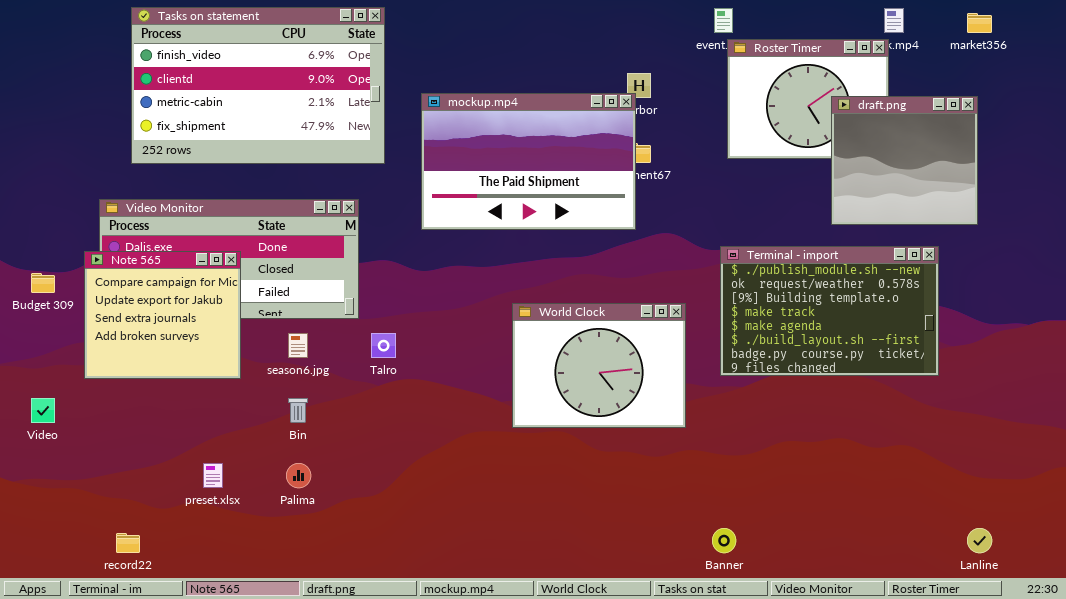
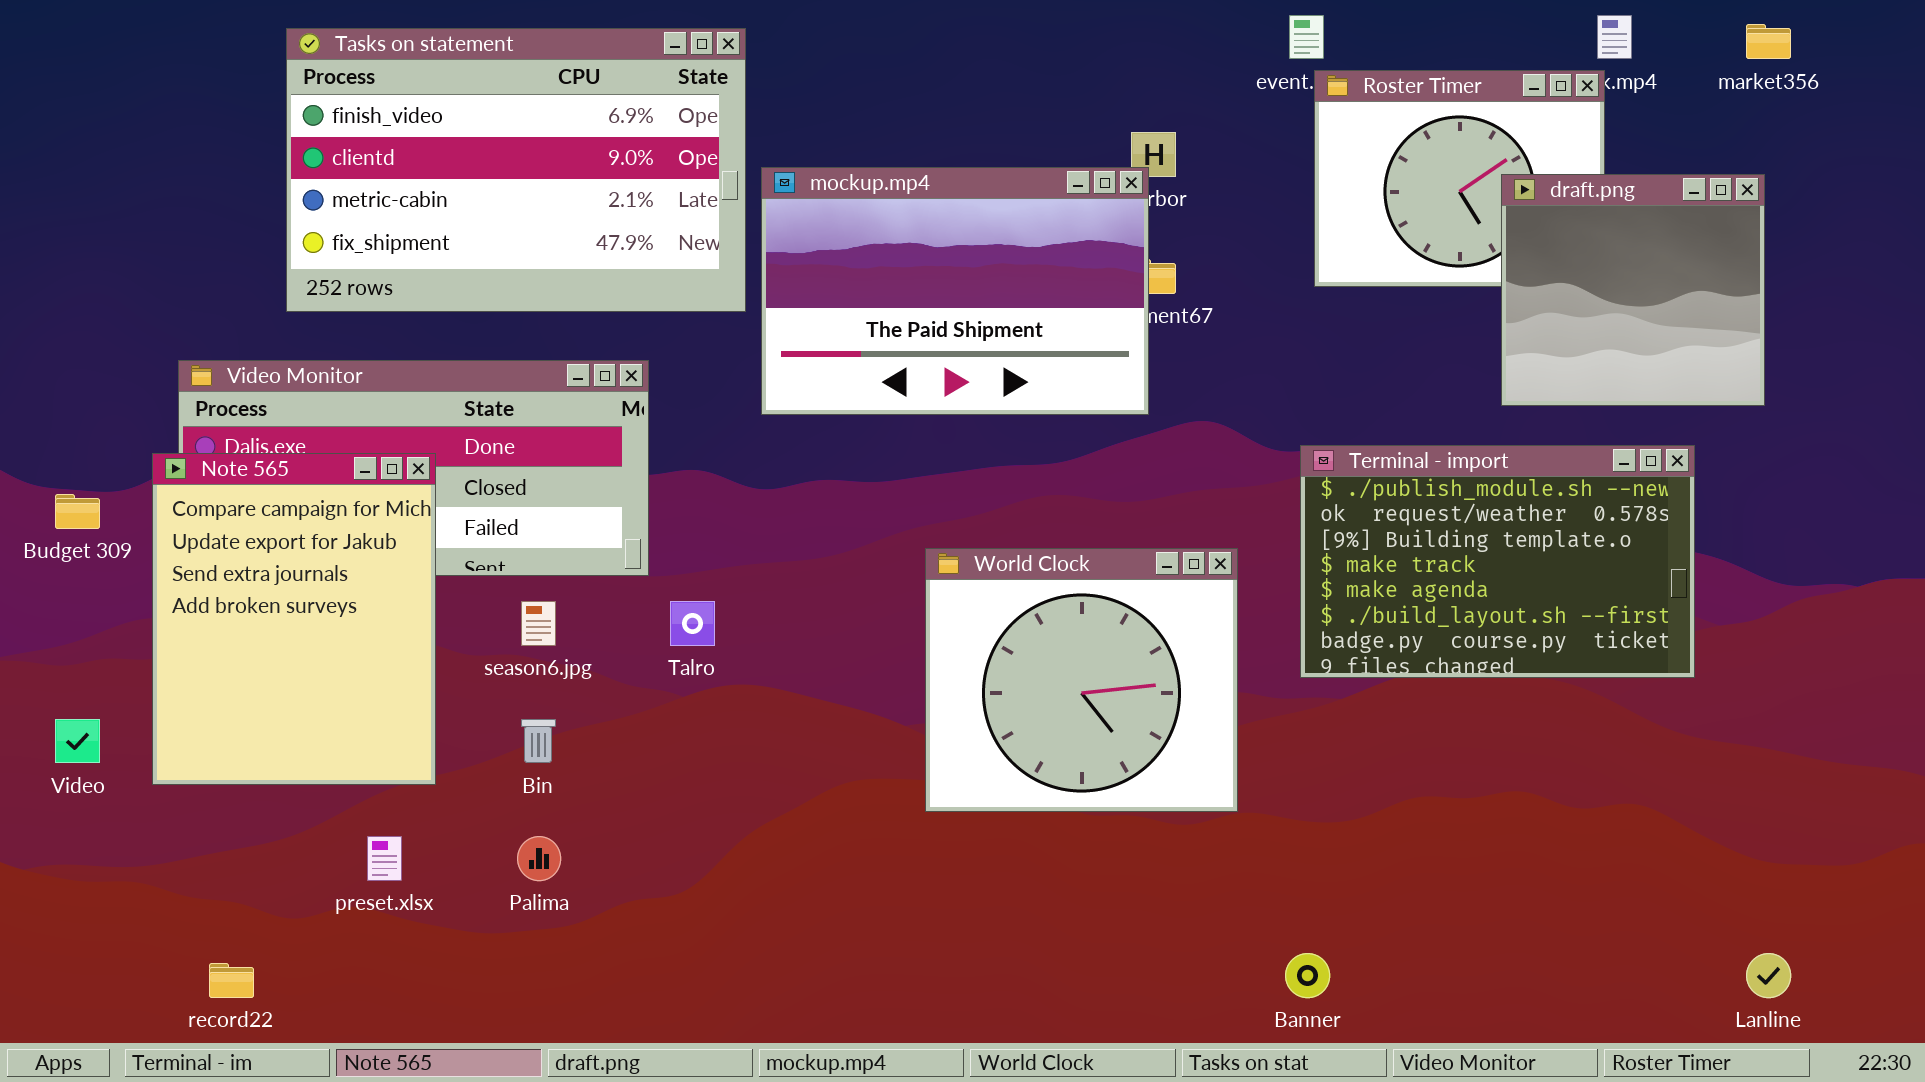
Tasks on statement: [131,7,385,164] -> [286,28,746,312], moved
Note 565: [84,251,241,379] -> [152,453,436,785], resized
World Clock: [512,303,686,428] -> [925,548,1238,812], resized

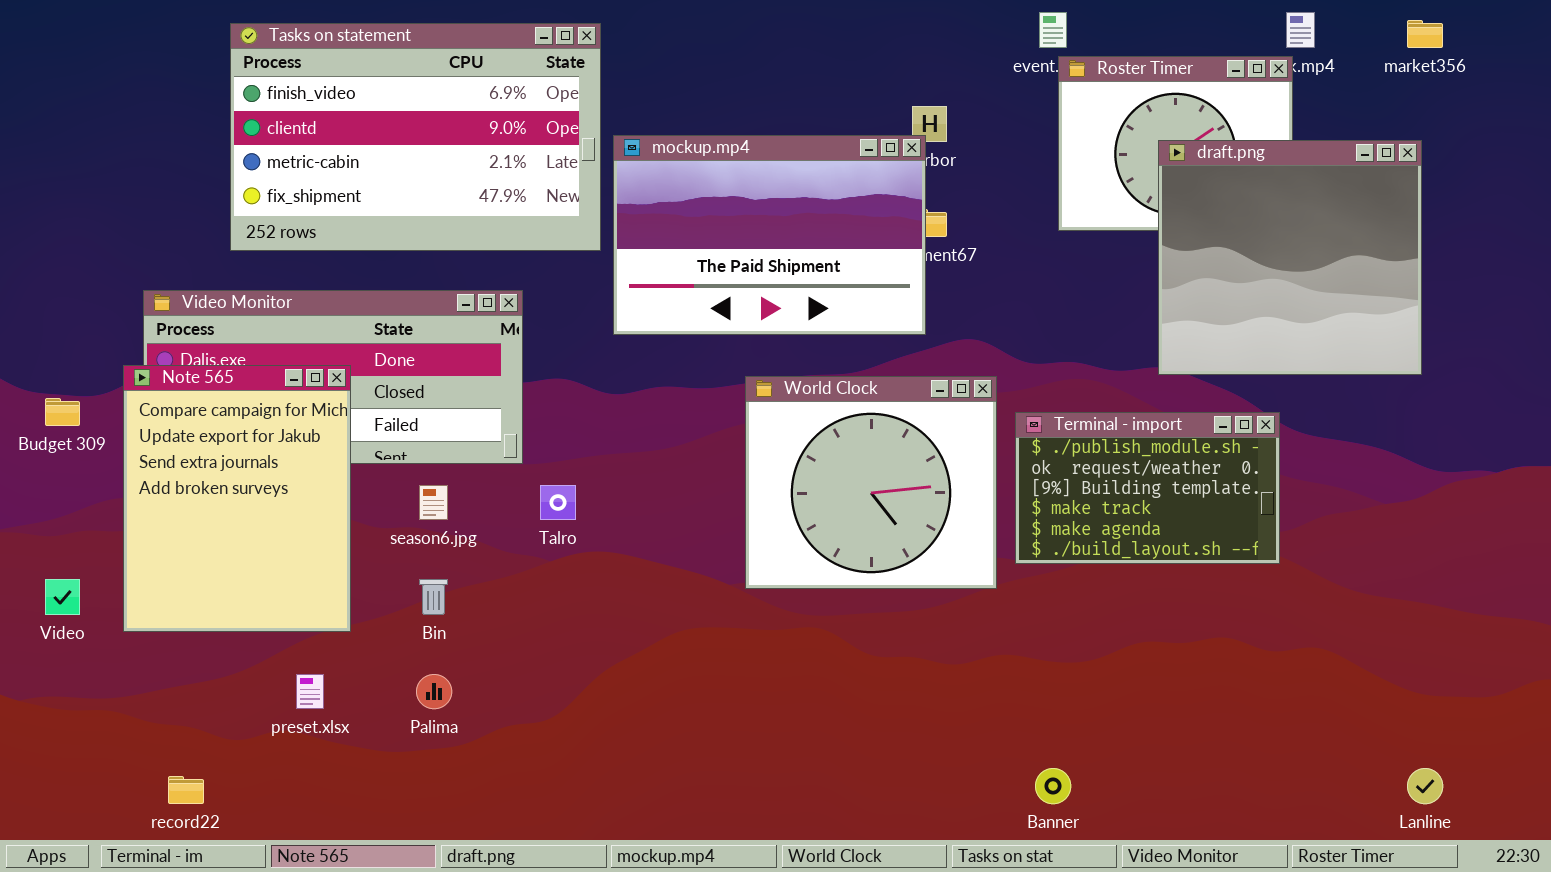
draft.png: [1501,174,1765,406] -> [1158,140,1422,375], resized
Terminal - import: [1300,445,1695,678] -> [1015,412,1280,564], moved, resized
World Clock: [925,548,1238,812] -> [745,376,997,589], moved

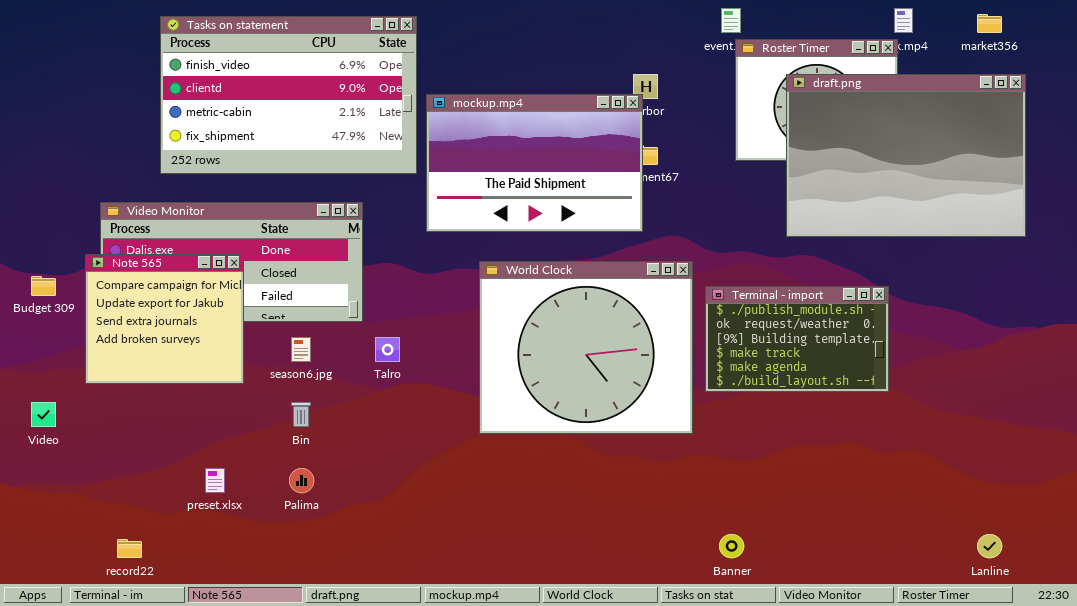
draft.png: [1158,140,1422,375] -> [786,74,1026,237], moved, resized
Note 565: [123,365,351,632] -> [85,254,244,384], resized
World Clock: [745,376,997,589] -> [479,261,693,434], resized

